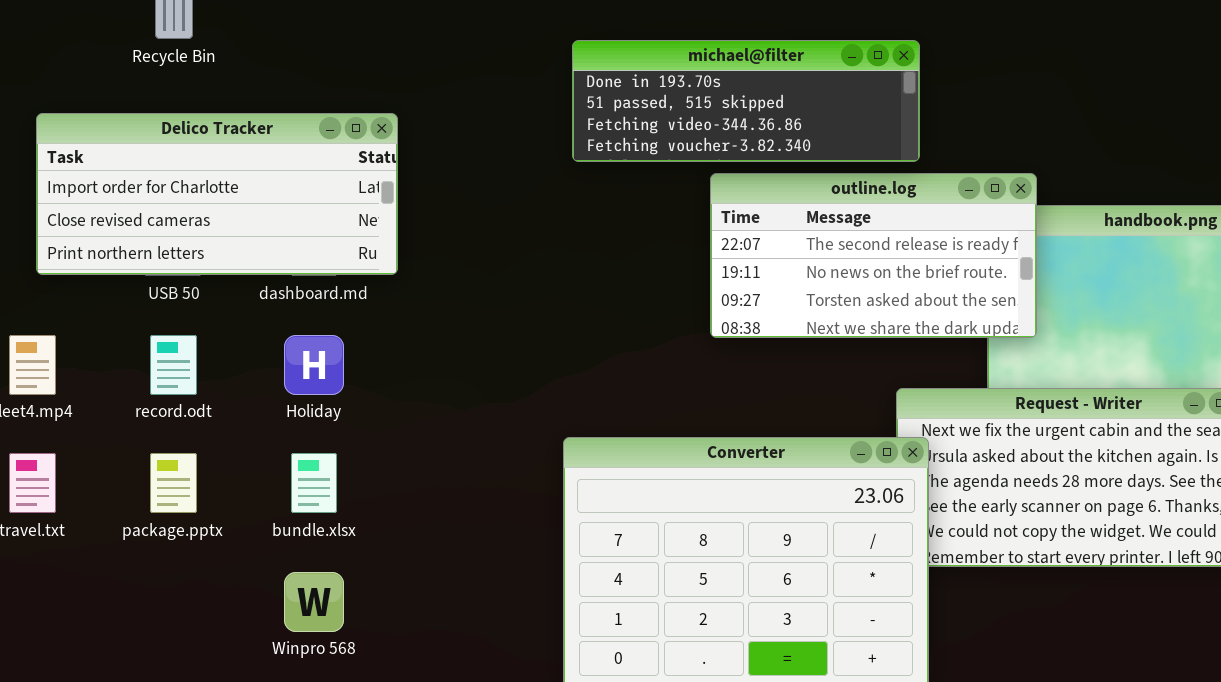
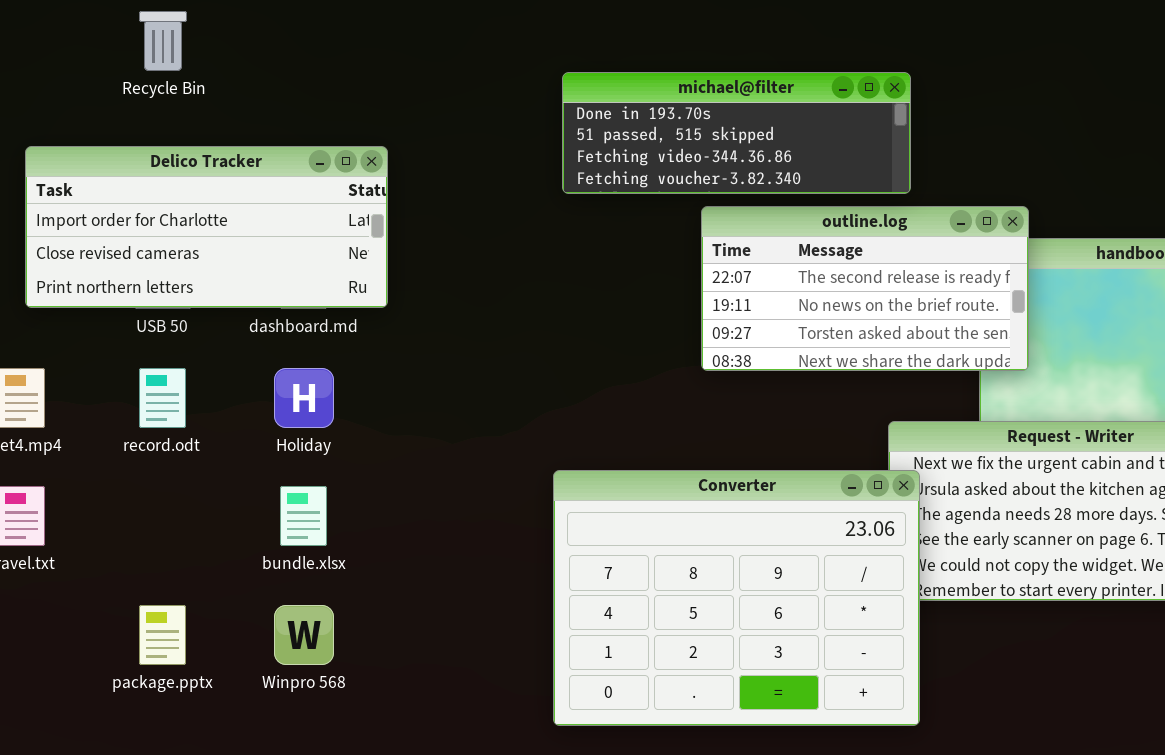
package.pptx: [150,453,197,513] -> [139,605,186,665], moved

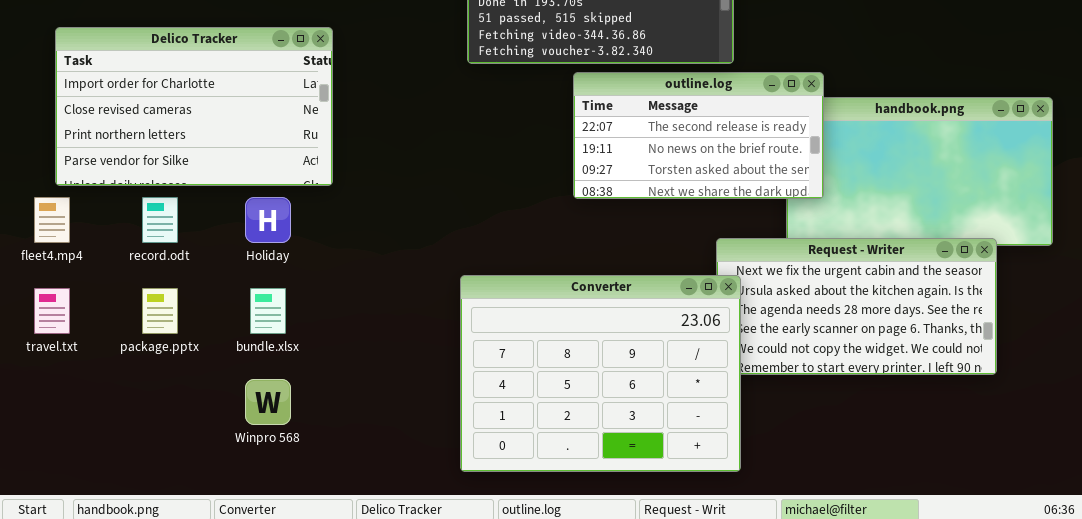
Delico Tracker: [25,146,388,308] -> [55,27,333,186], resized
package.pptx: [139,605,186,665] -> [142,288,178,334], moved

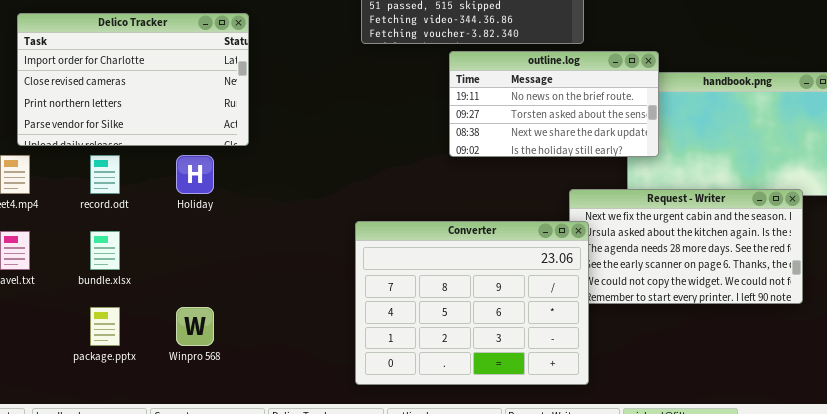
outline.log: [573,72,824,199] -> [449,51,659,157], scrolled down 1 row
package.pptx: [142,288,178,334] -> [90,307,120,346], moved
bundle.xlsx: [250,288,286,334] -> [90,231,120,270], moved

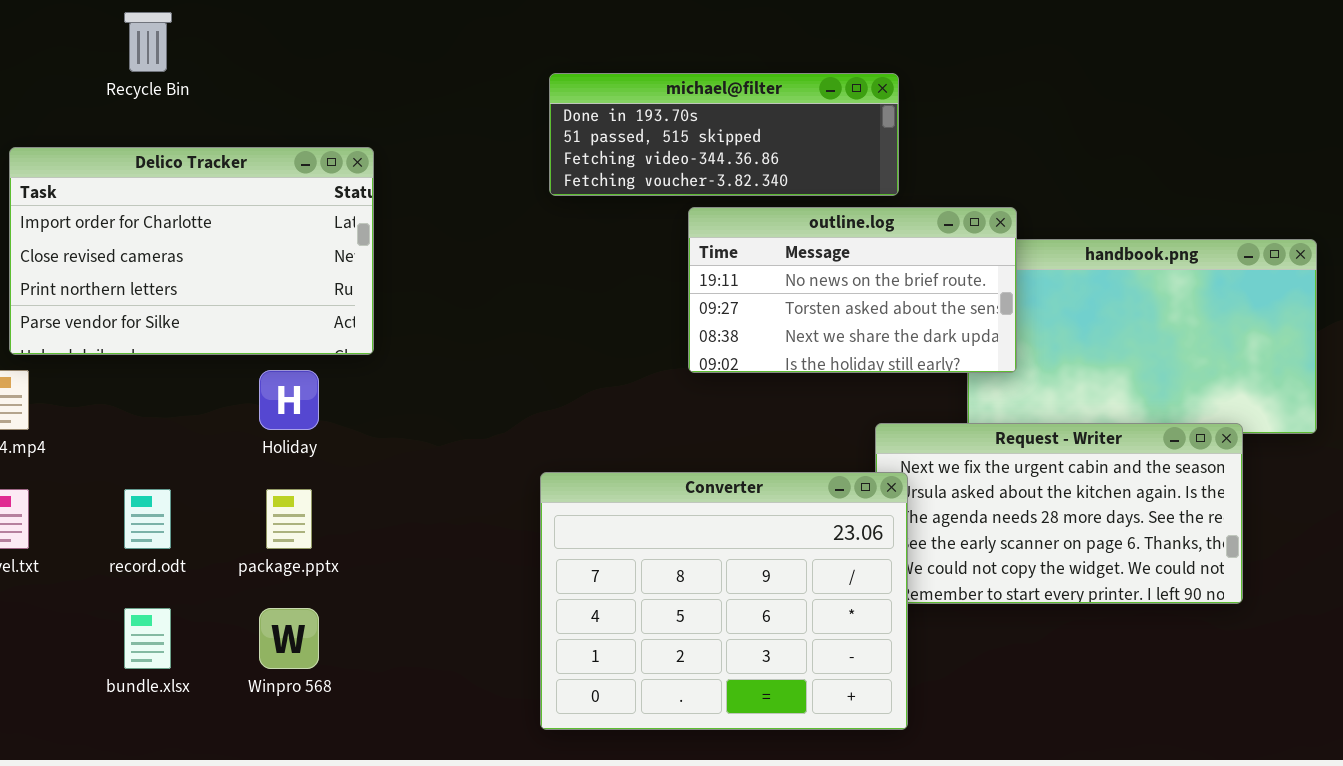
record.odt: [90,155,120,194] -> [124,489,171,549], moved
bundle.xlsx: [90,231,120,270] -> [124,608,171,669], moved
package.pptx: [90,307,120,346] -> [266,489,312,549], moved

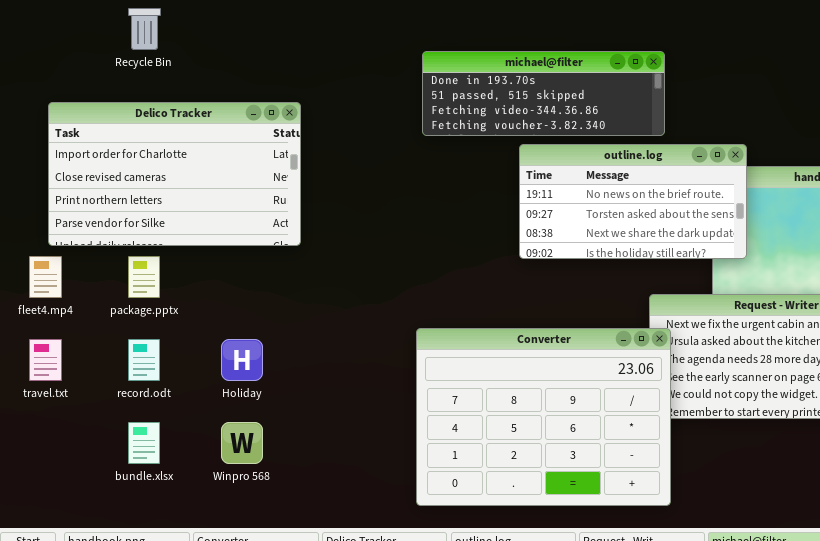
Holiday: [259,370,319,430] -> [221,339,263,381], moved
package.pptx: [266,489,312,549] -> [128,256,160,298], moved

